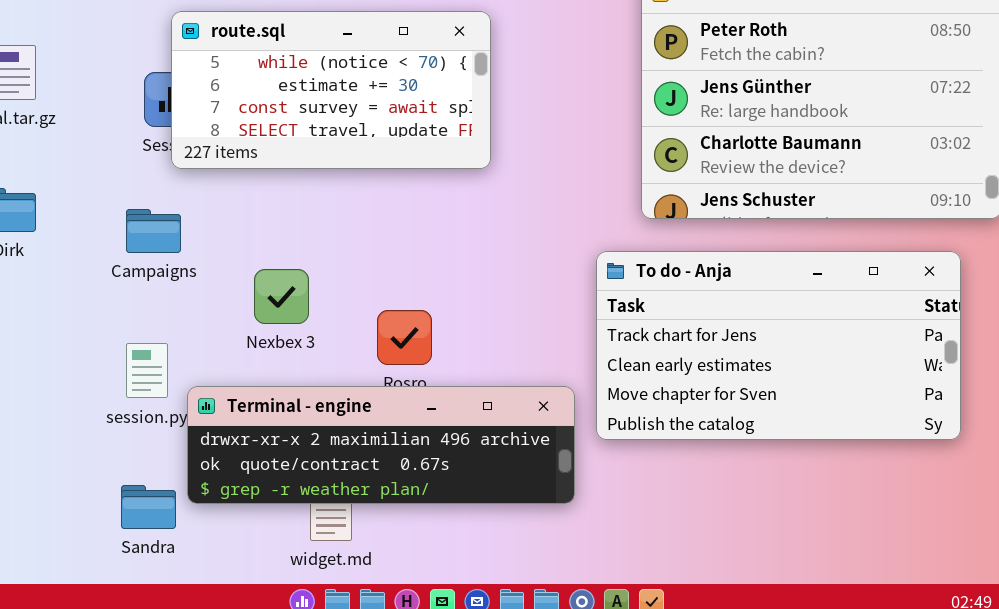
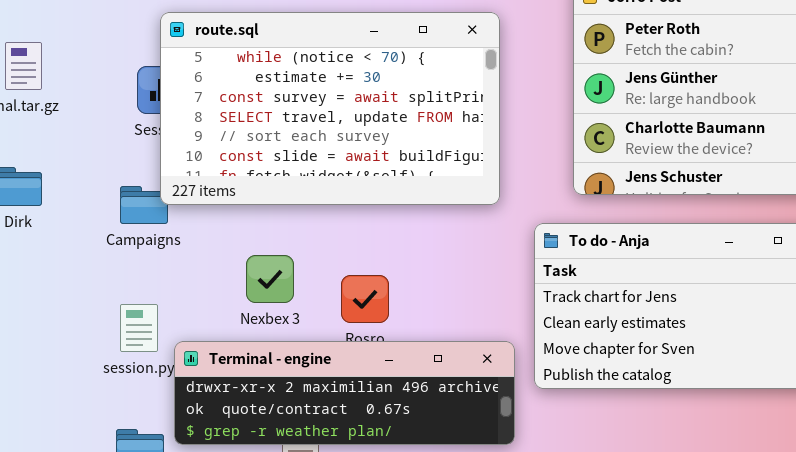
route.sql: [171,11,491,169] -> [160,12,500,205], resized
Nexbex 3: [254,269,309,324] -> [246,255,294,303], moved

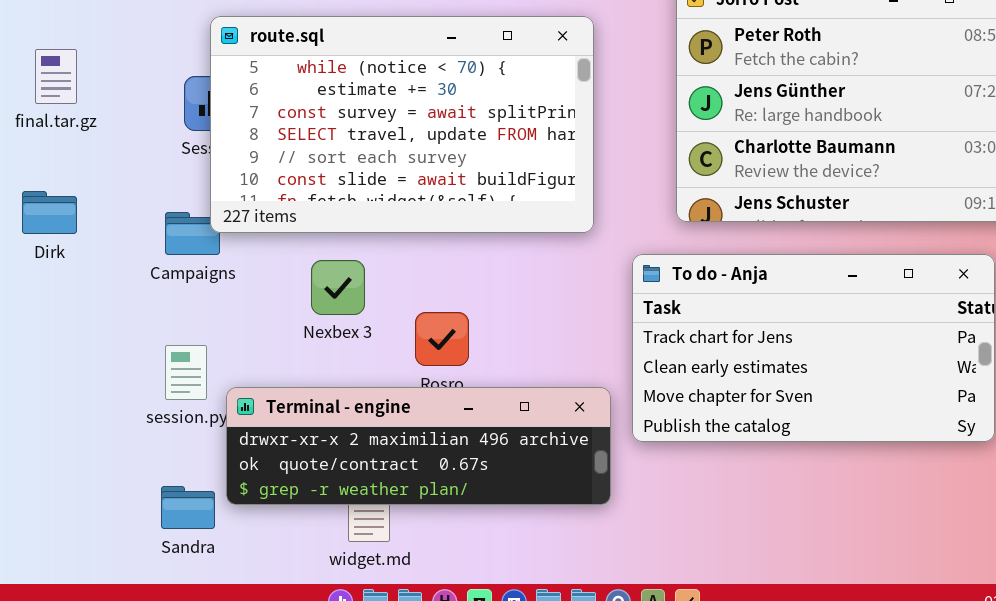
Nexbex 3: [246,255,294,303] -> [311,260,365,315], moved

